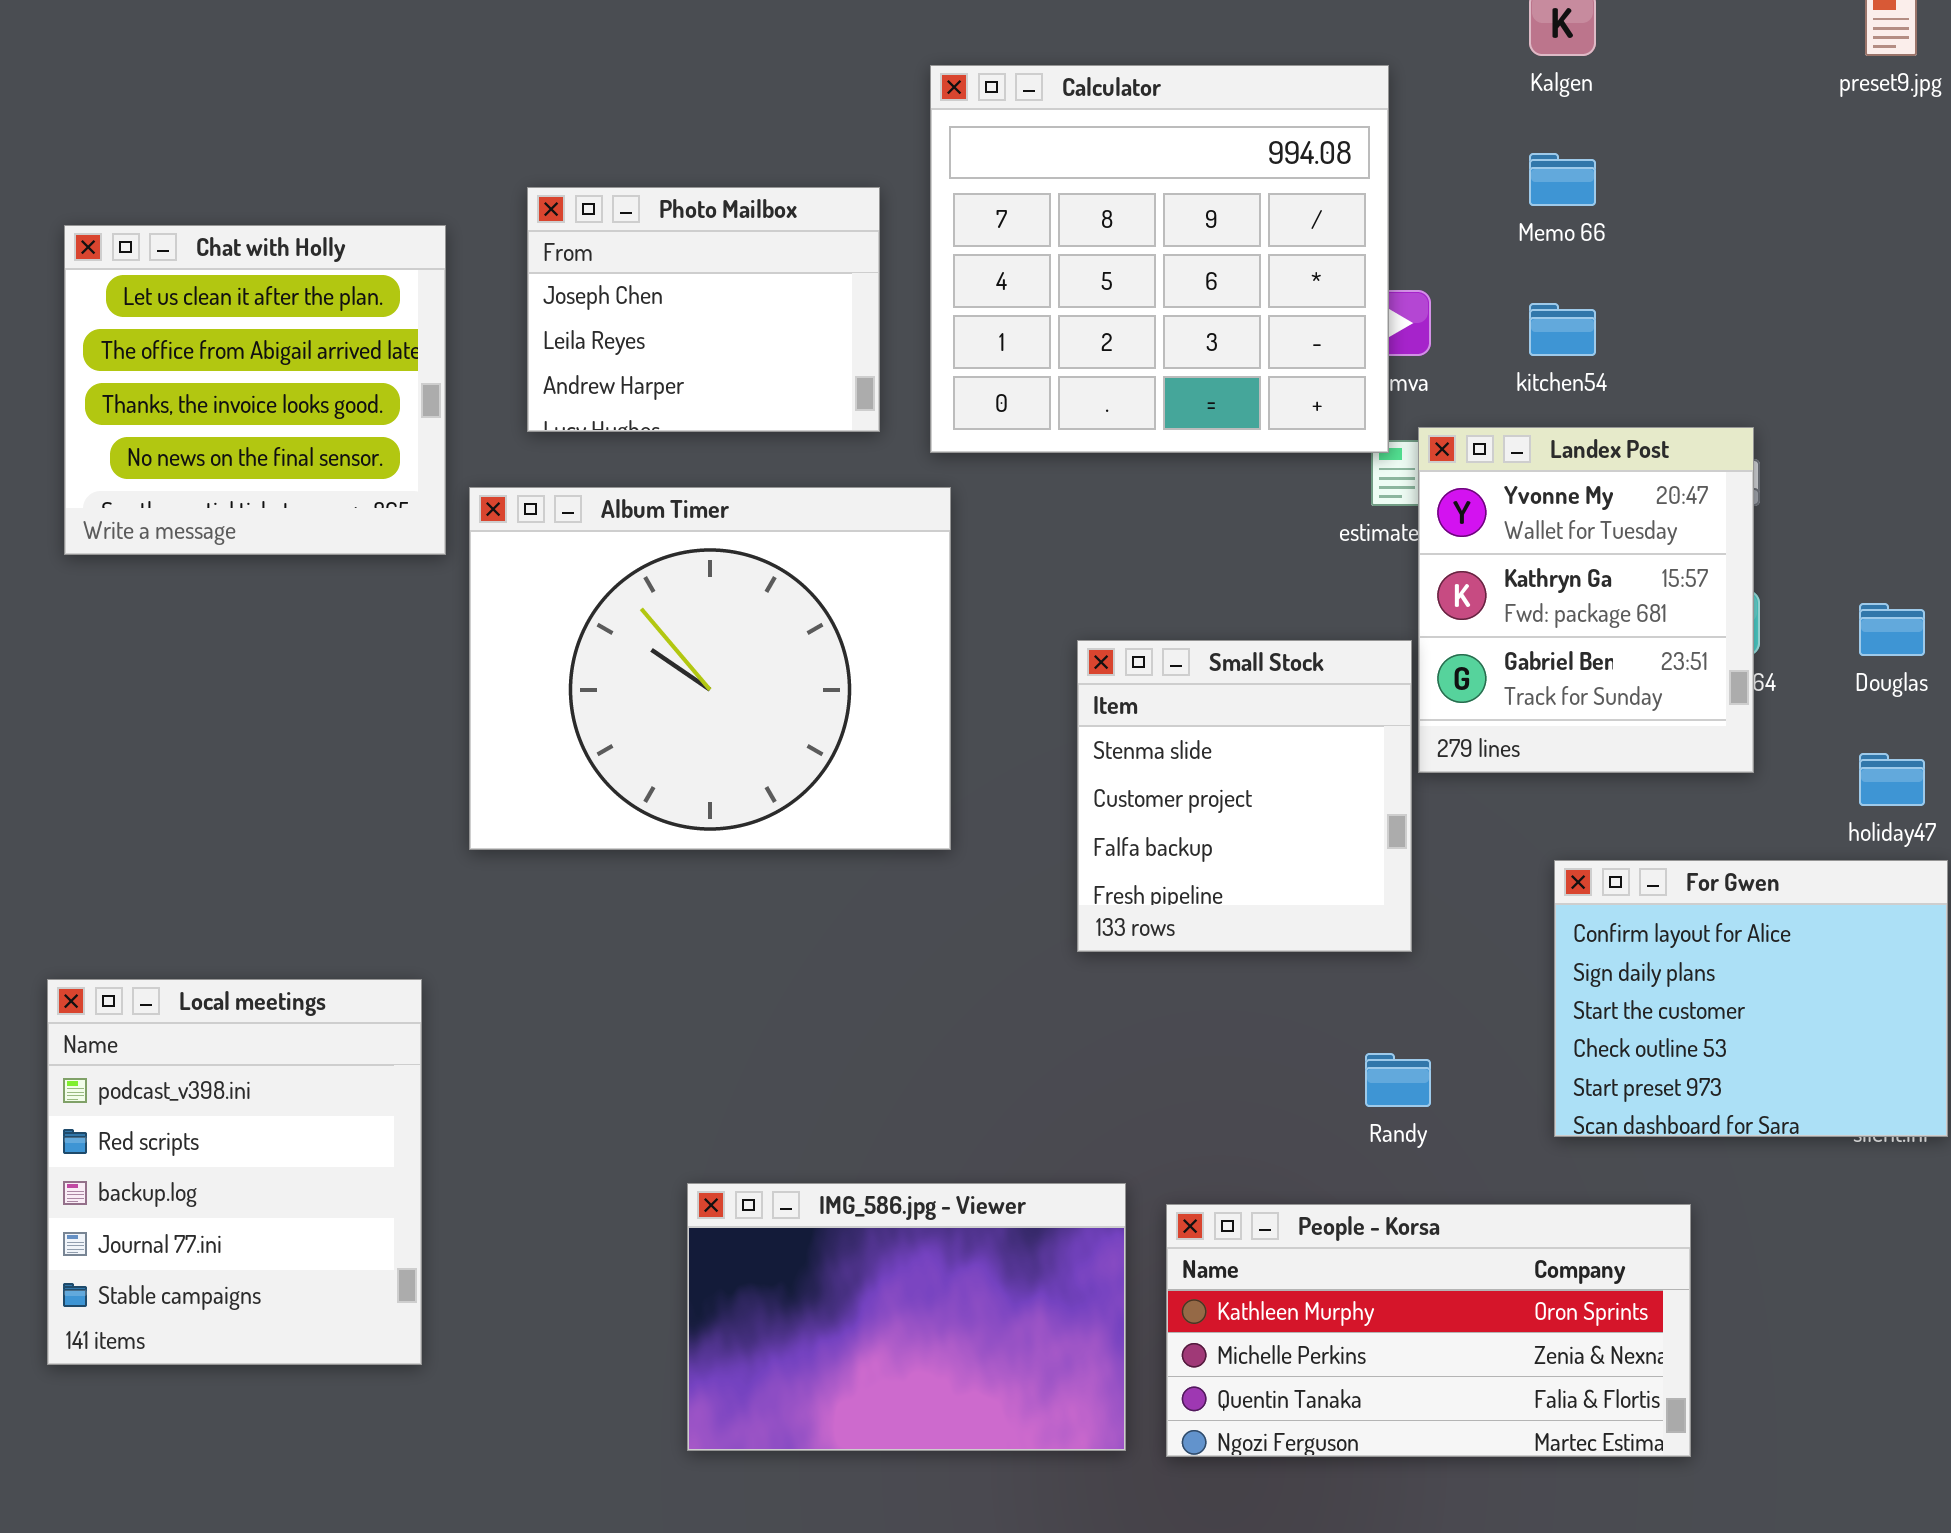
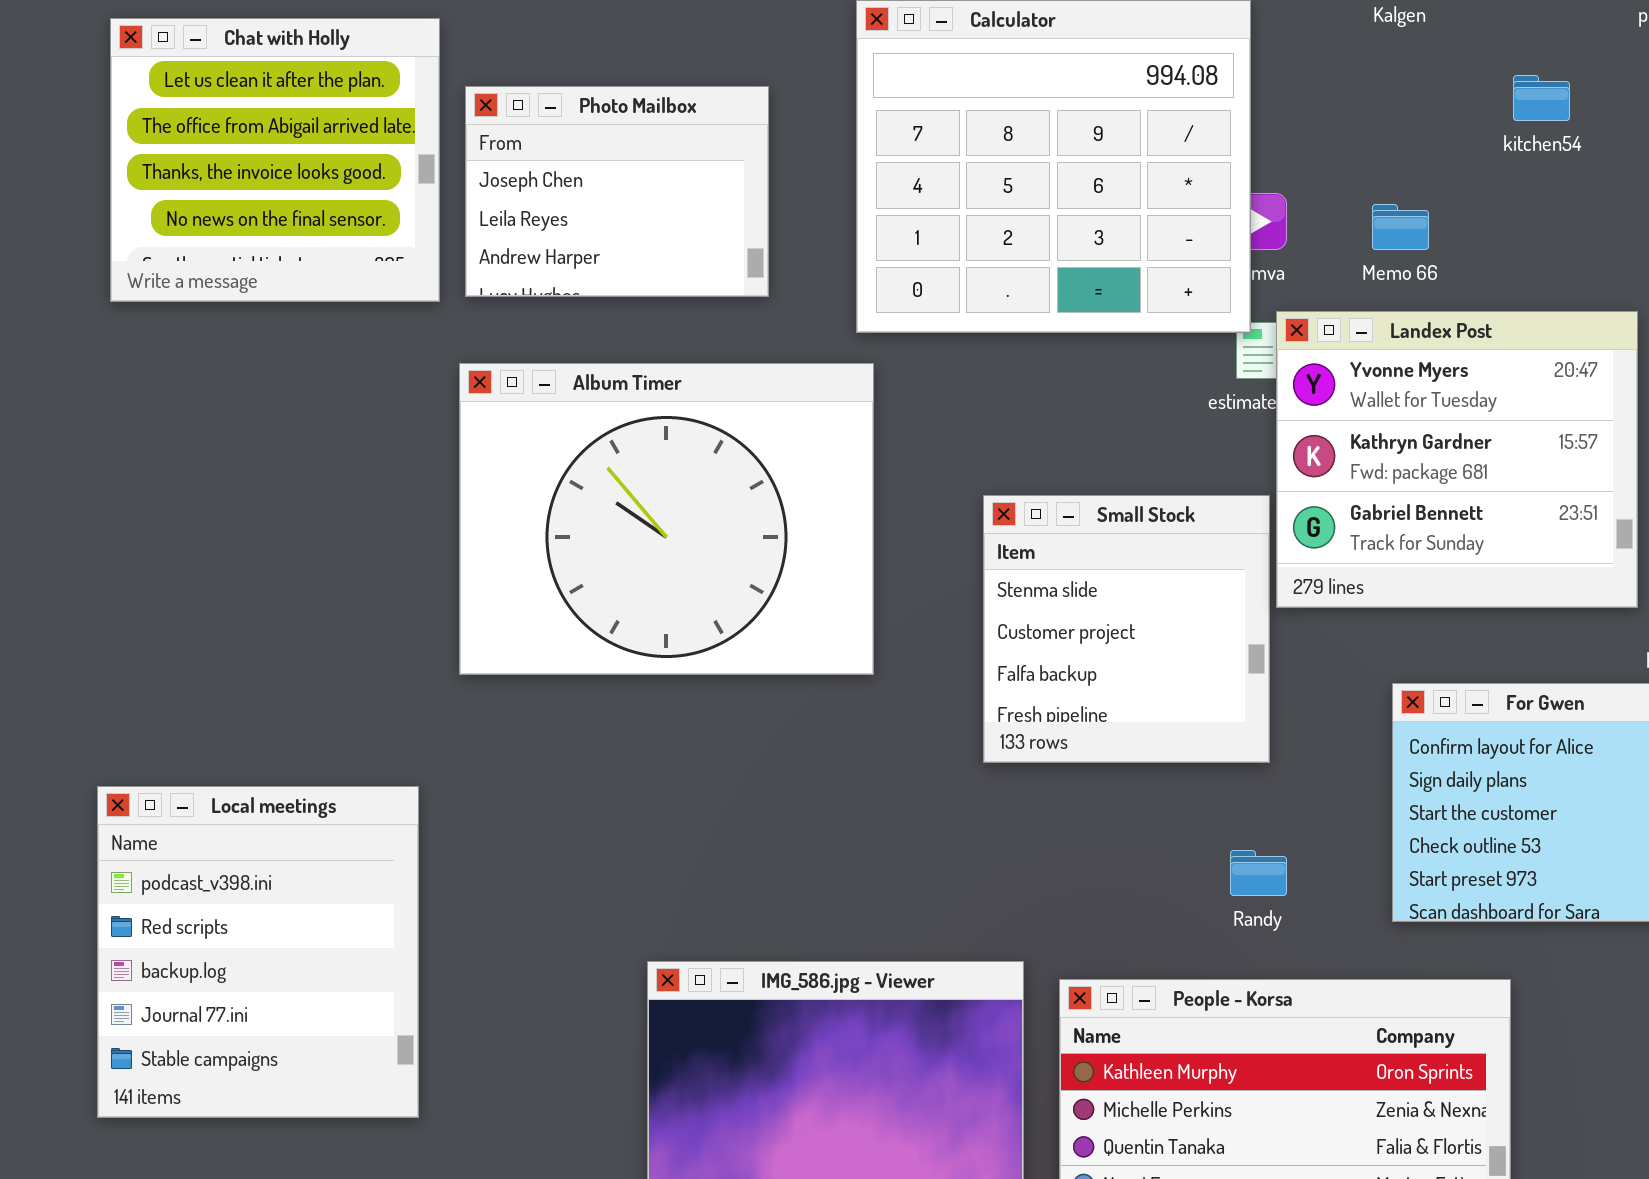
Memo 66: [1529,153,1596,206] -> [1372,204,1429,250], moved
Photo Mailbox: [527,187,880,432] -> [465,86,769,297], moved
Chat with Holly: [64,225,446,555] -> [110,18,440,302], moved
kitchen54: [1529,303,1596,356] -> [1513,75,1570,121], moved
Landex Post: [1418,427,1754,773] -> [1276,311,1638,608], resized

